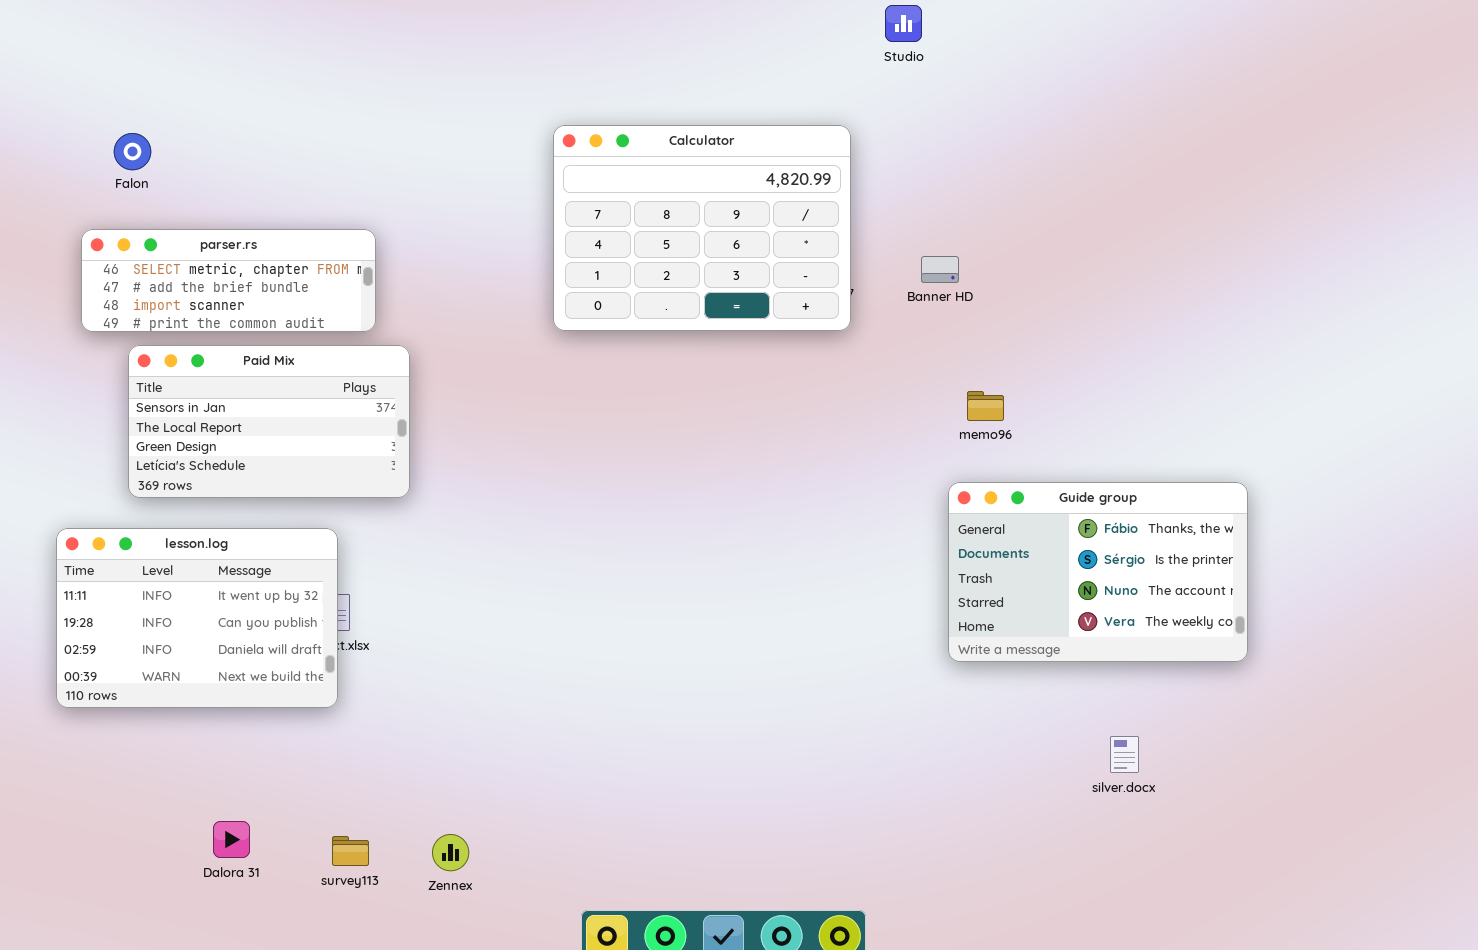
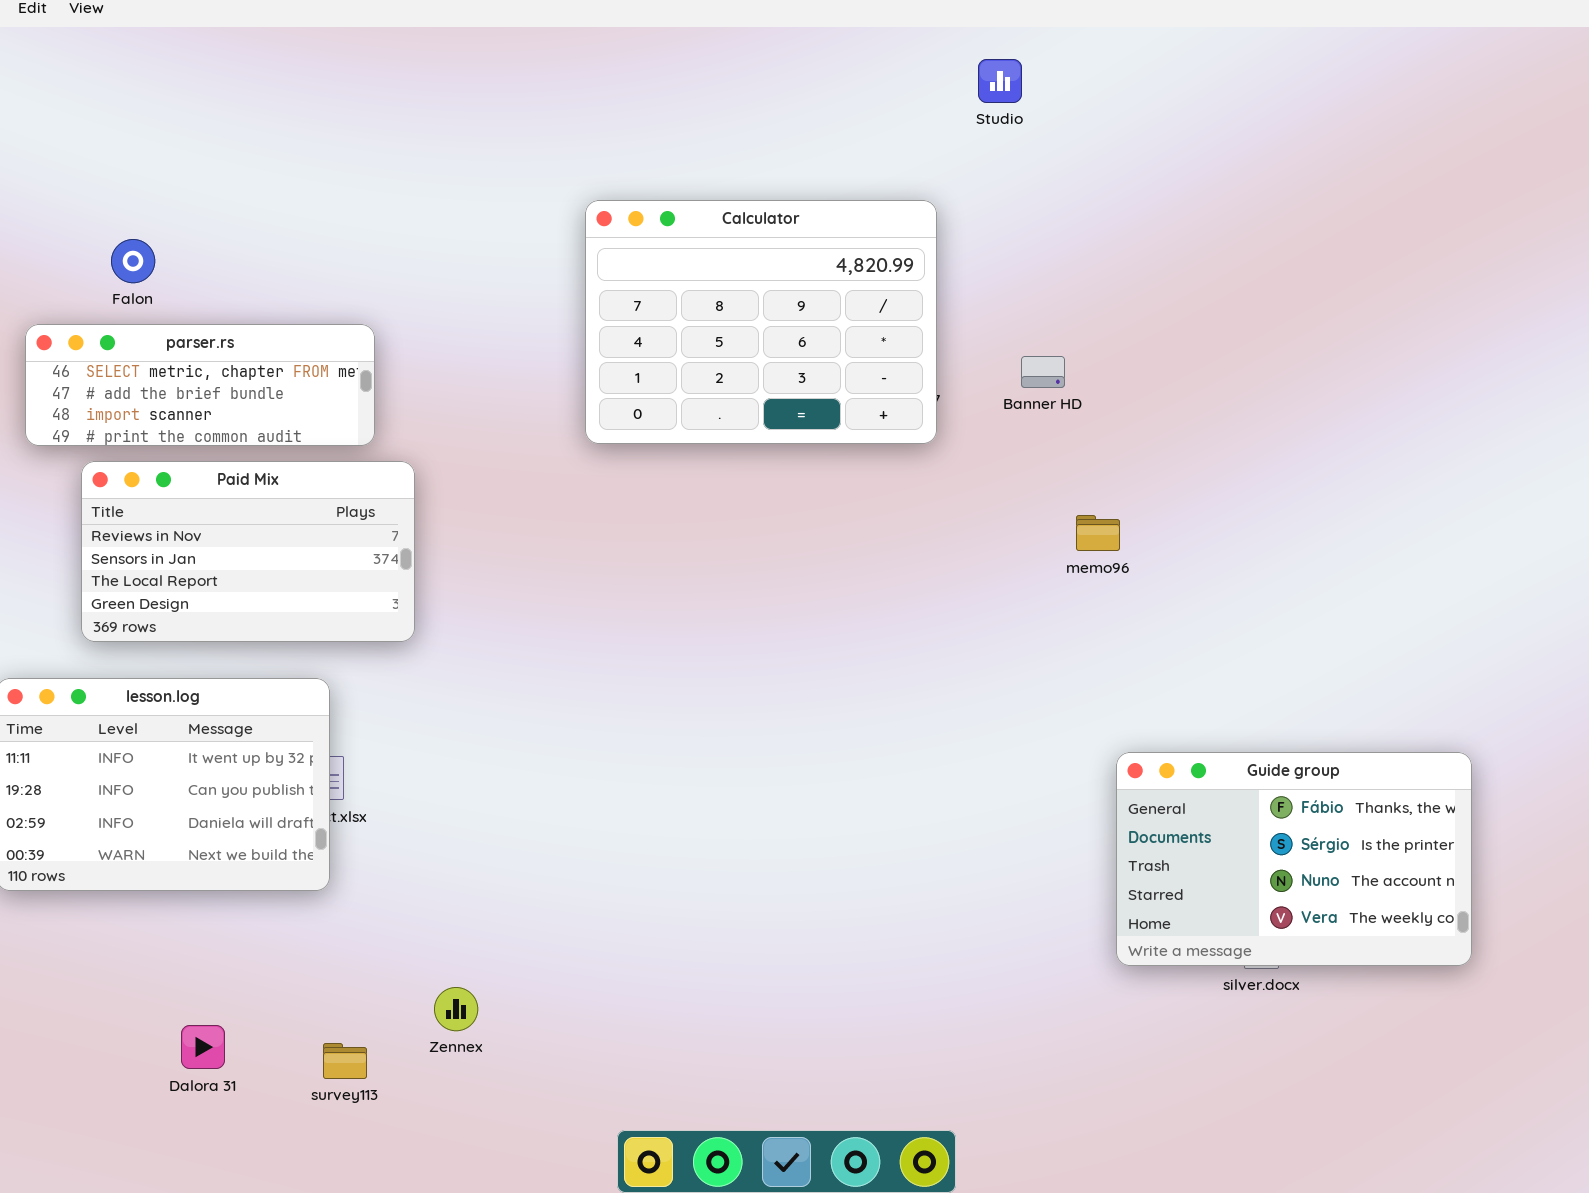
Falon: [114,133,151,170] -> [111,239,155,283], moved
Paid Mix: [128,345,410,498] -> [81,461,415,642], scrolled up 1 row
Guide group: [948,482,1248,662] -> [1116,752,1472,966], moved
Zennex: [432,834,469,871] -> [434,987,478,1031], moved

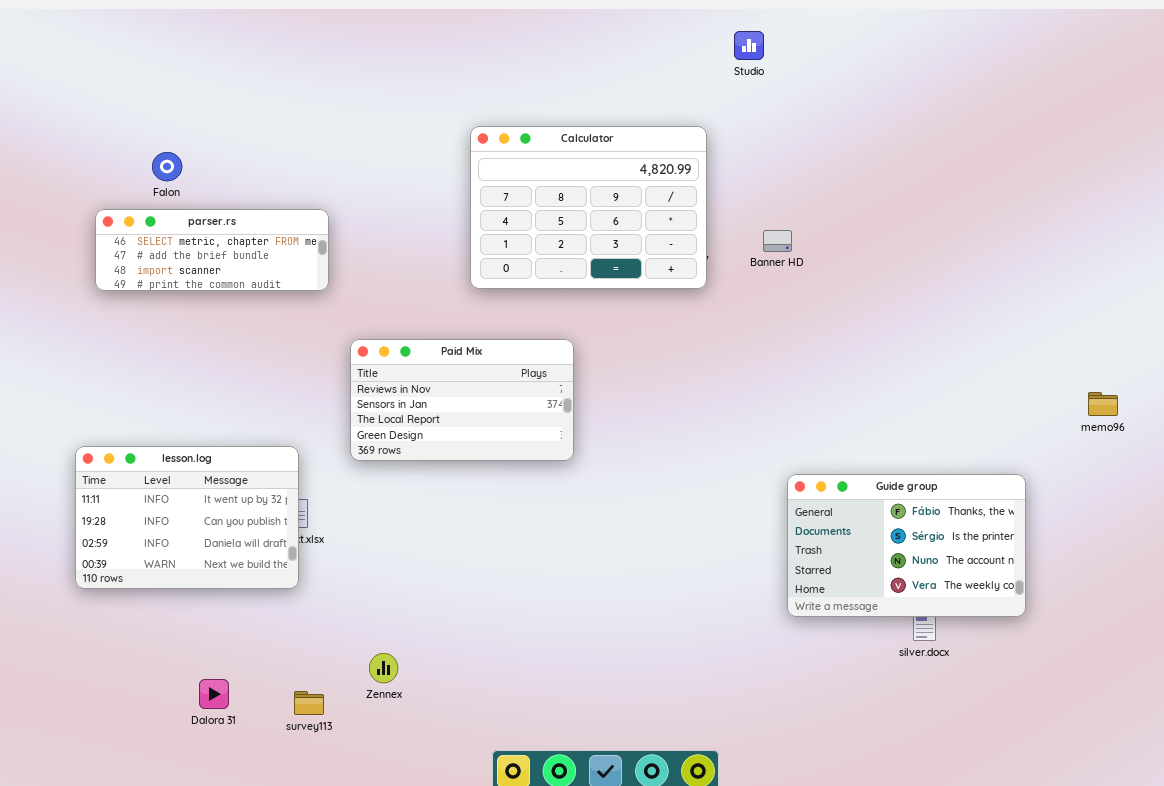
Paid Mix: [81,461,415,642] -> [350,339,574,461], moved
memo96: [1076,515,1120,551] -> [1088,392,1118,416], moved
Guide group: [1116,752,1472,966] -> [787,474,1026,617], moved

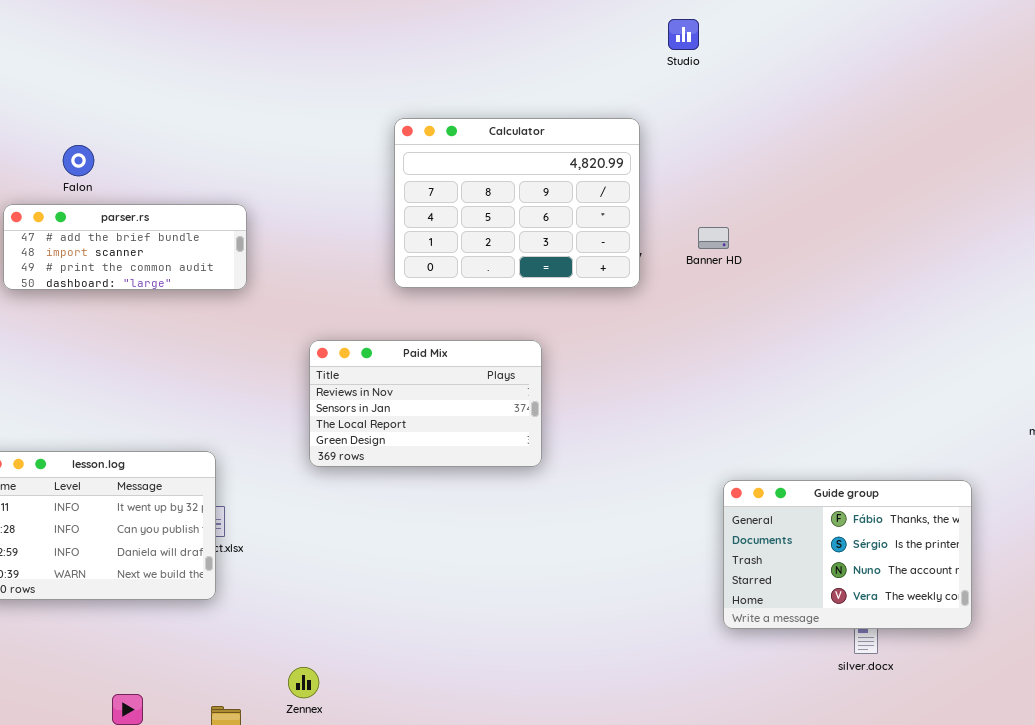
parser.rs: [95,209,329,291] -> [3,204,247,290], scrolled down 1 row
Paid Mix: [350,339,574,461] -> [309,340,542,467], moved

